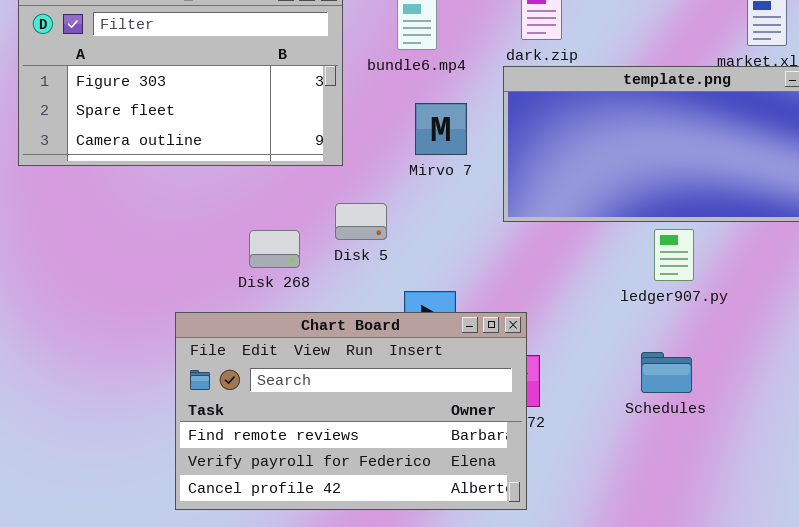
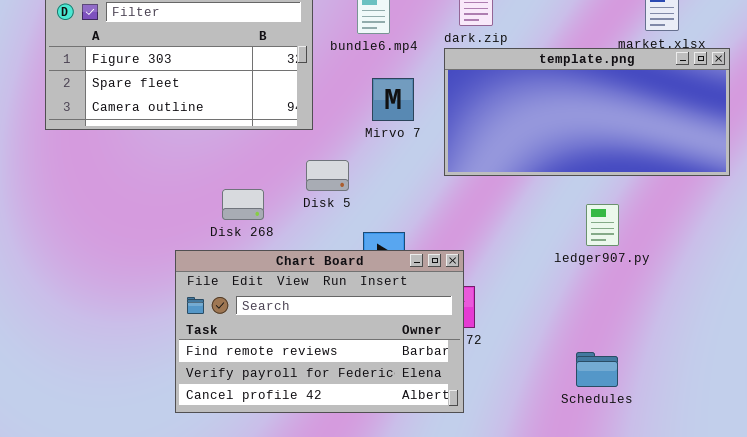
ledger907.py: [654,229,694,281] -> [586,204,619,246], moved
Disk 268: [249,230,300,268] -> [222,189,264,220], moved
Schedules: [641,352,692,393] -> [576,352,618,387], moved

